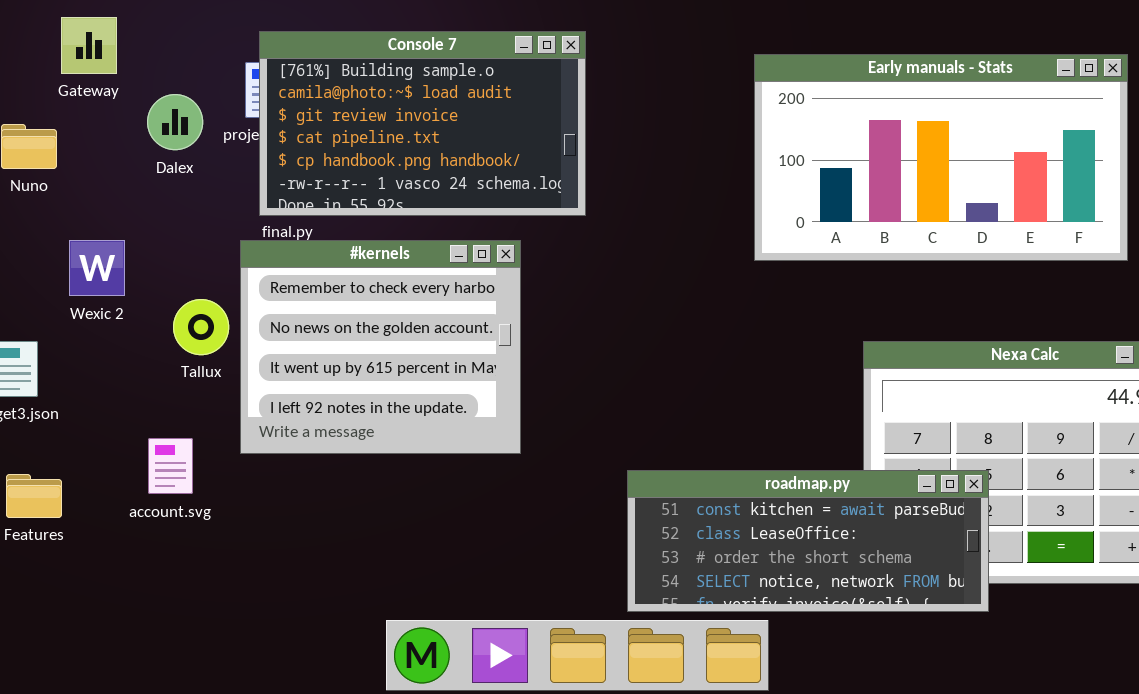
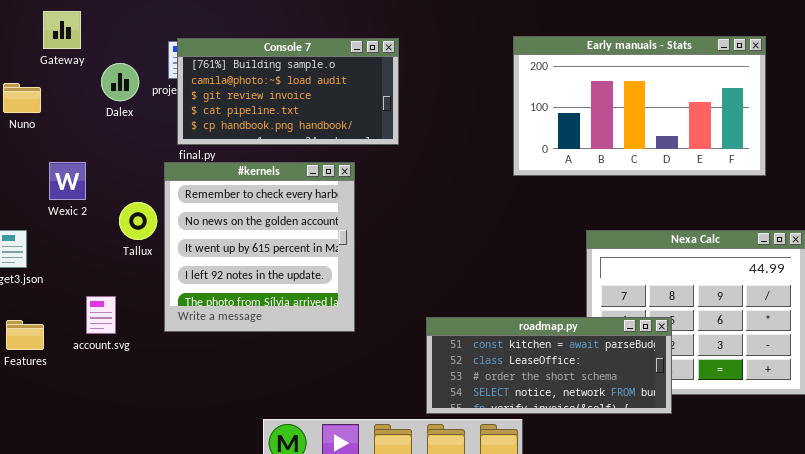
Console 7: [259,31,586,216] -> [177,38,399,145], resized
#kernels: [240,240,521,454] -> [164,162,355,332], resized
account.svg: [148,438,193,494] -> [86,296,116,334], moved

